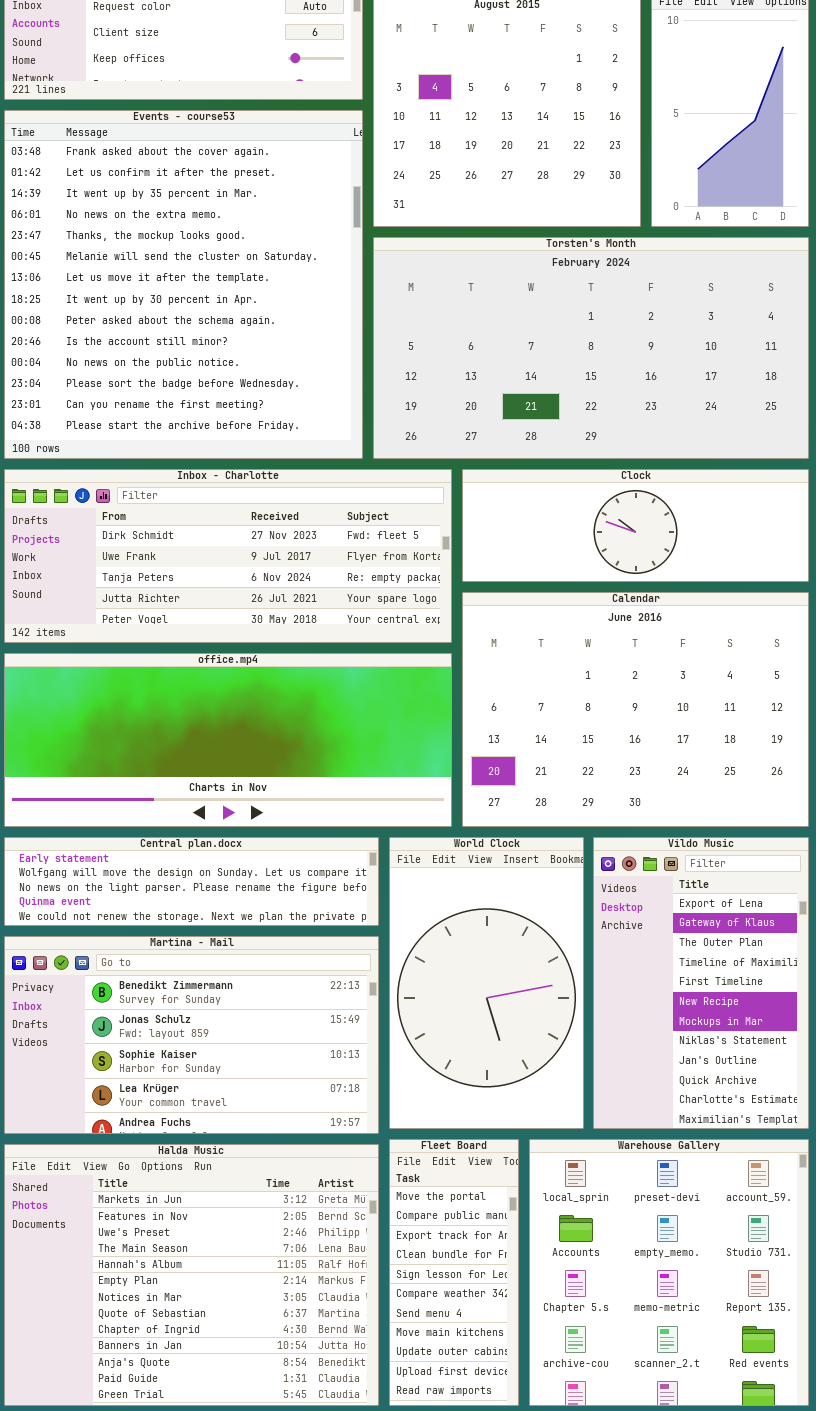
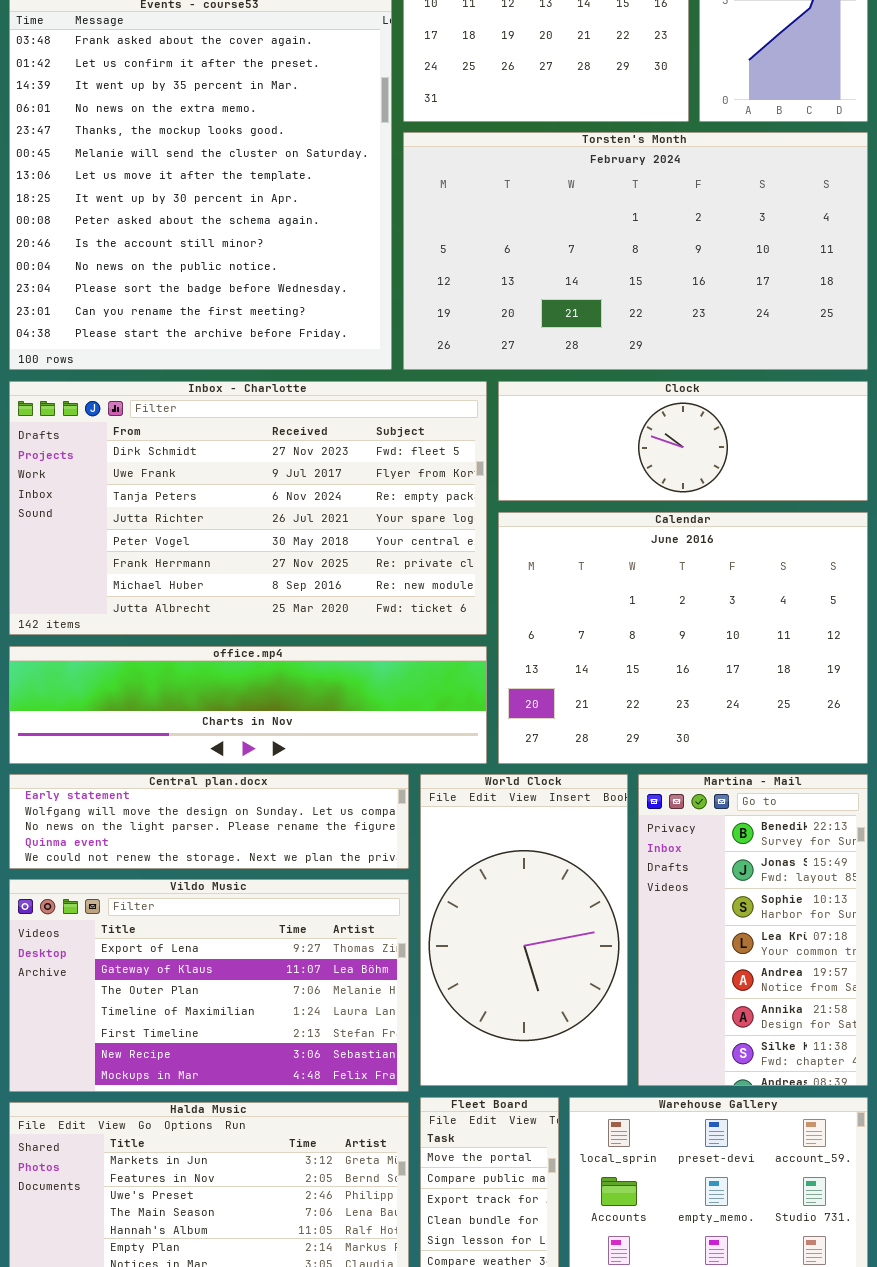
Inbox - Charlotte: [4,469,452,643] -> [9,381,487,635], resized
office.mp4: [4,653,452,827] -> [9,646,487,764], resized
Vildo Music: [593,837,809,1129] -> [9,879,409,1092], moved, resized
Martina - Mail: [4,936,379,1134] -> [638,774,868,1086], moved, resized

